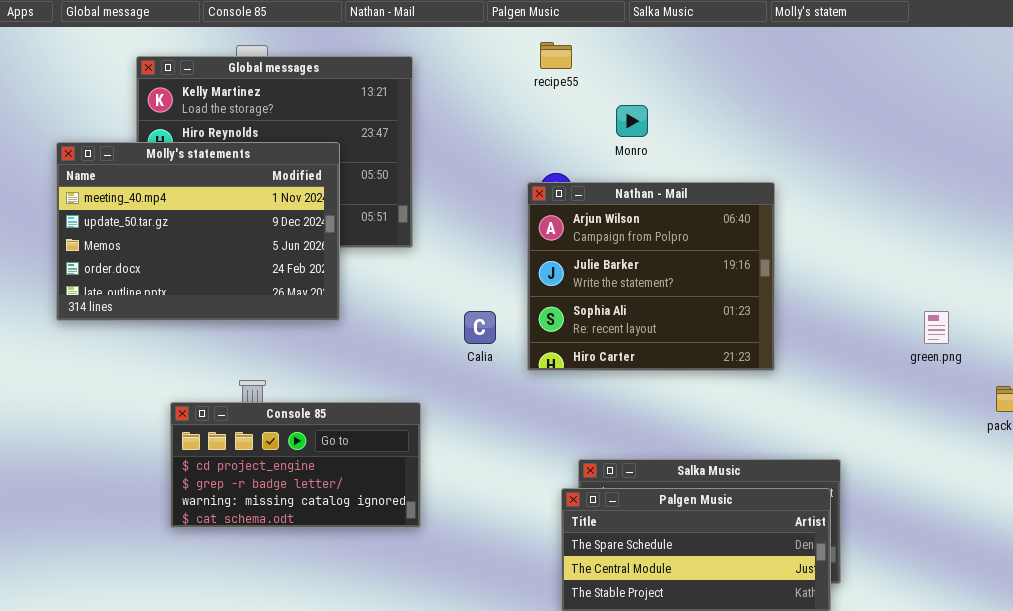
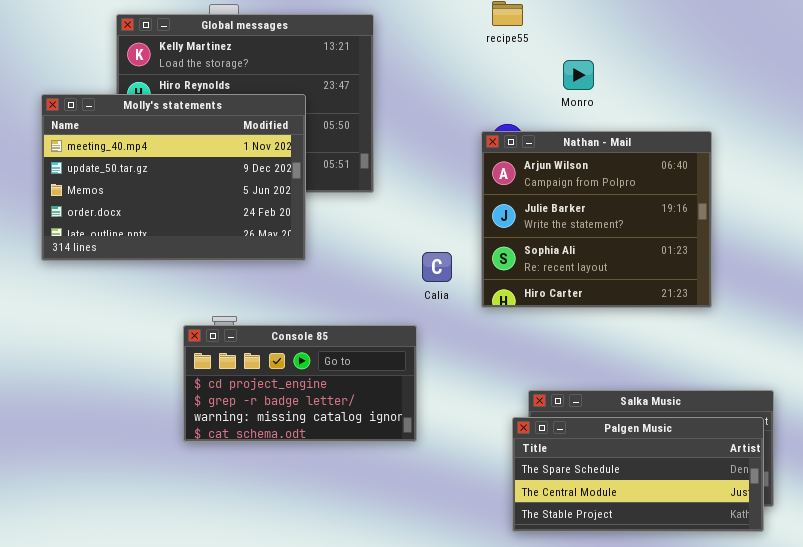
Console 85: [170,402,421,528] -> [183,325,417,442], moved

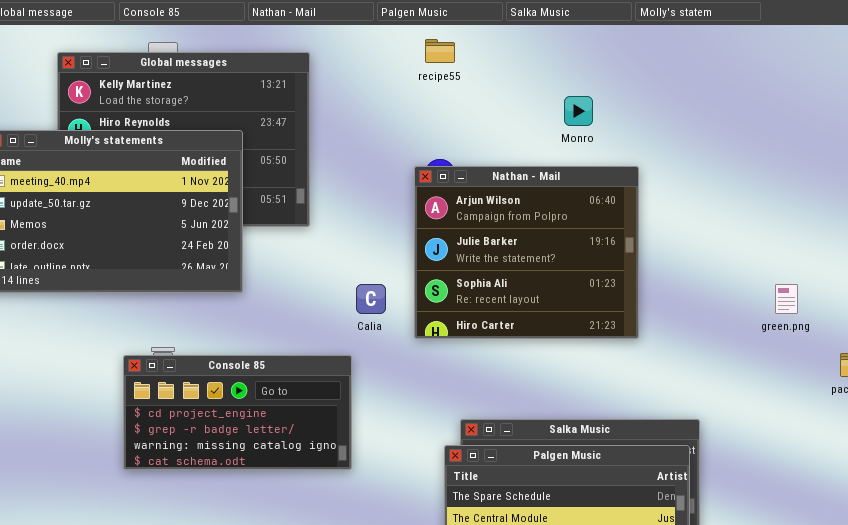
Monro: [563,60,594,90] -> [564,96,593,126], moved

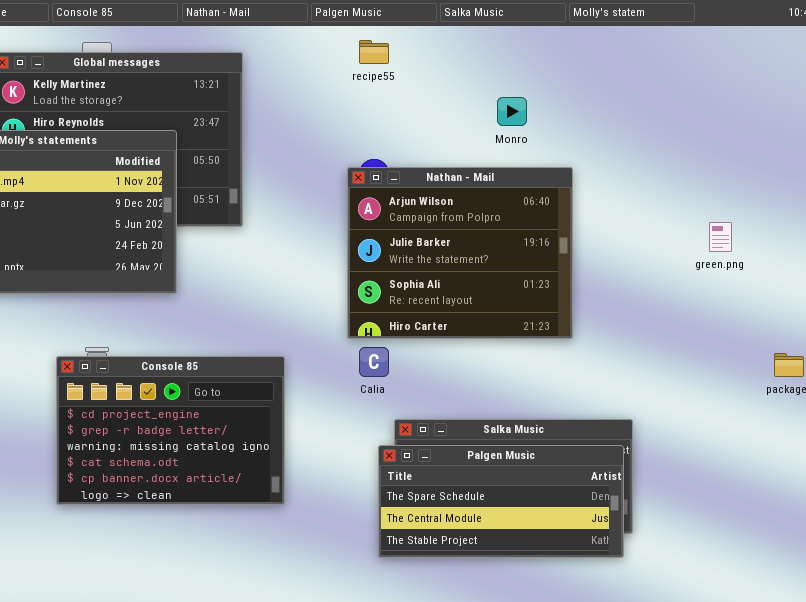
Calia: [356,284,386,314] -> [359,347,389,377], moved
green.png: [775,284,798,314] -> [709,222,732,252], moved
Console 85: [123,355,352,470] -> [56,356,285,505], resized

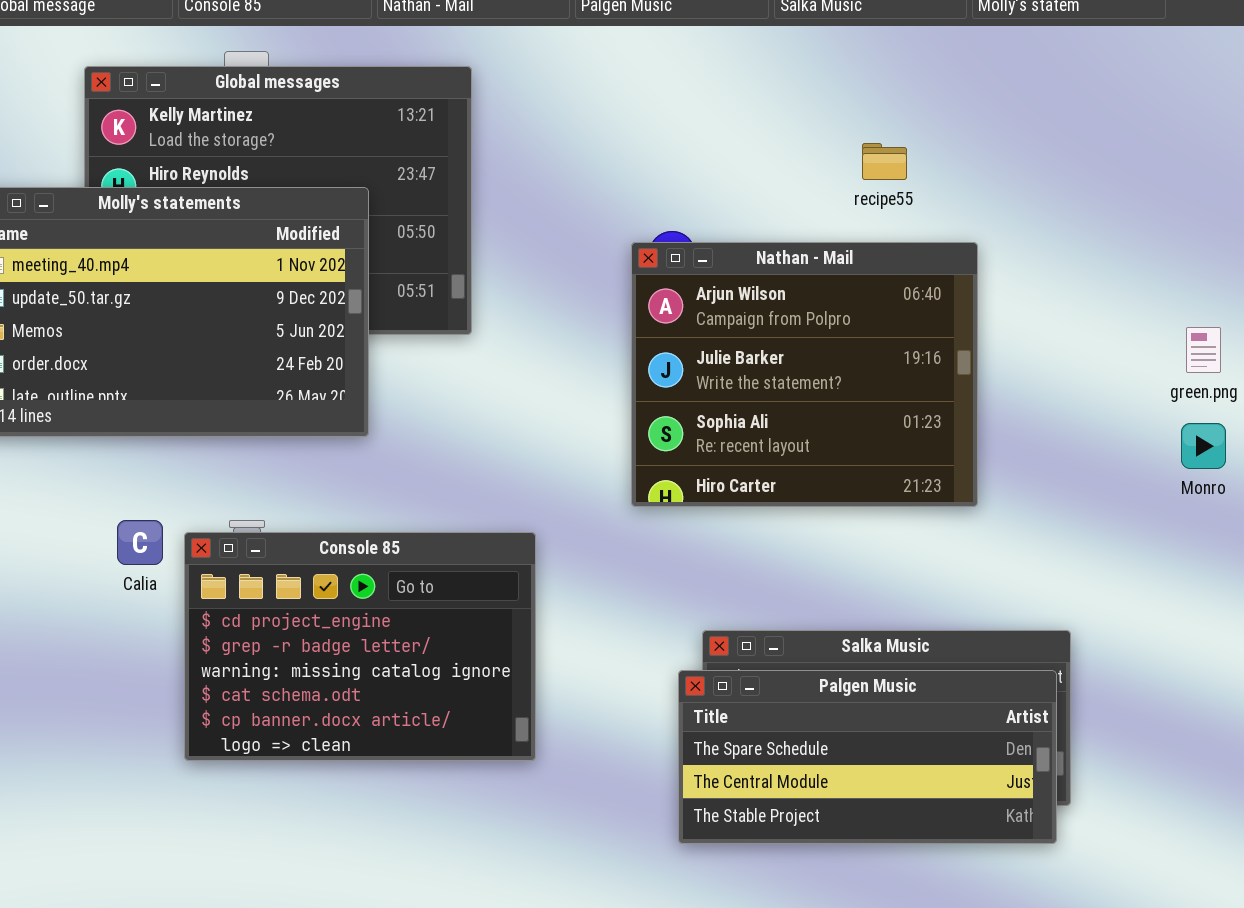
recipe55: [359,40,389,64] -> [862,143,907,180], moved
Monro: [497,97,527,126] -> [1181,423,1226,469], moved
Calia: [359,347,389,377] -> [117,520,163,565], moved

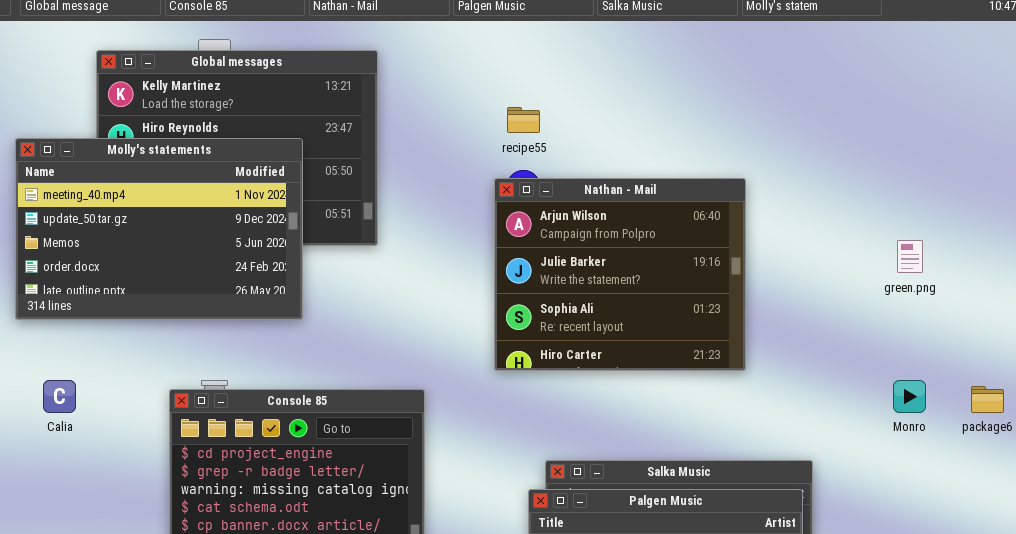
recipe55: [862,143,907,180] -> [507,107,540,133], moved
Monro: [1181,423,1226,469] -> [893,380,926,413], moved
Calia: [117,520,163,565] -> [43,380,76,413], moved

